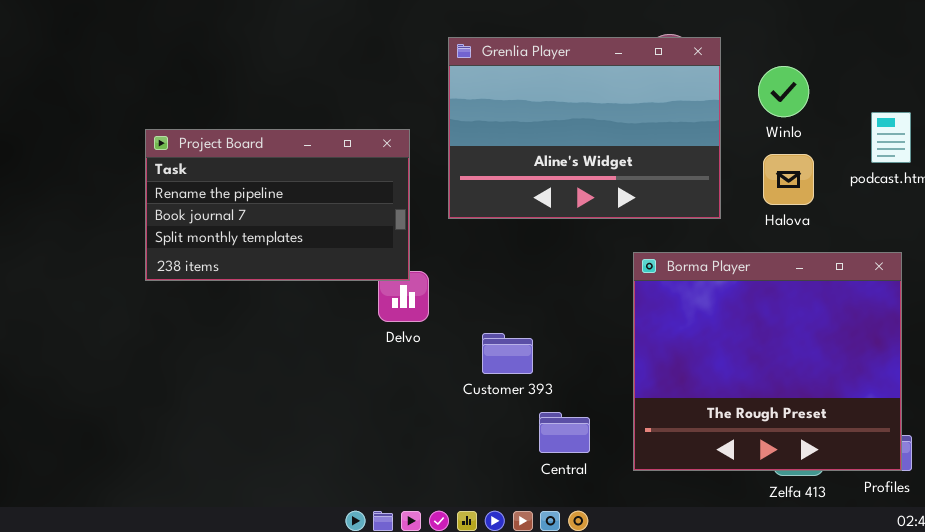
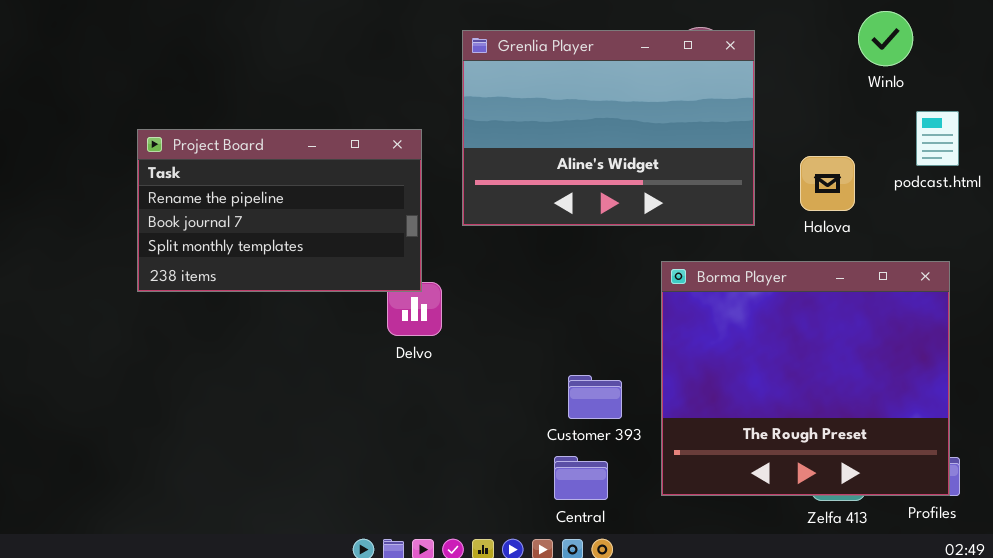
Winlo: [758,66,809,117] -> [858,11,913,66], moved
Customer 393: [482,333,533,374] -> [568,375,622,419], moved
Central: [539,412,590,453] -> [554,456,608,500], moved

